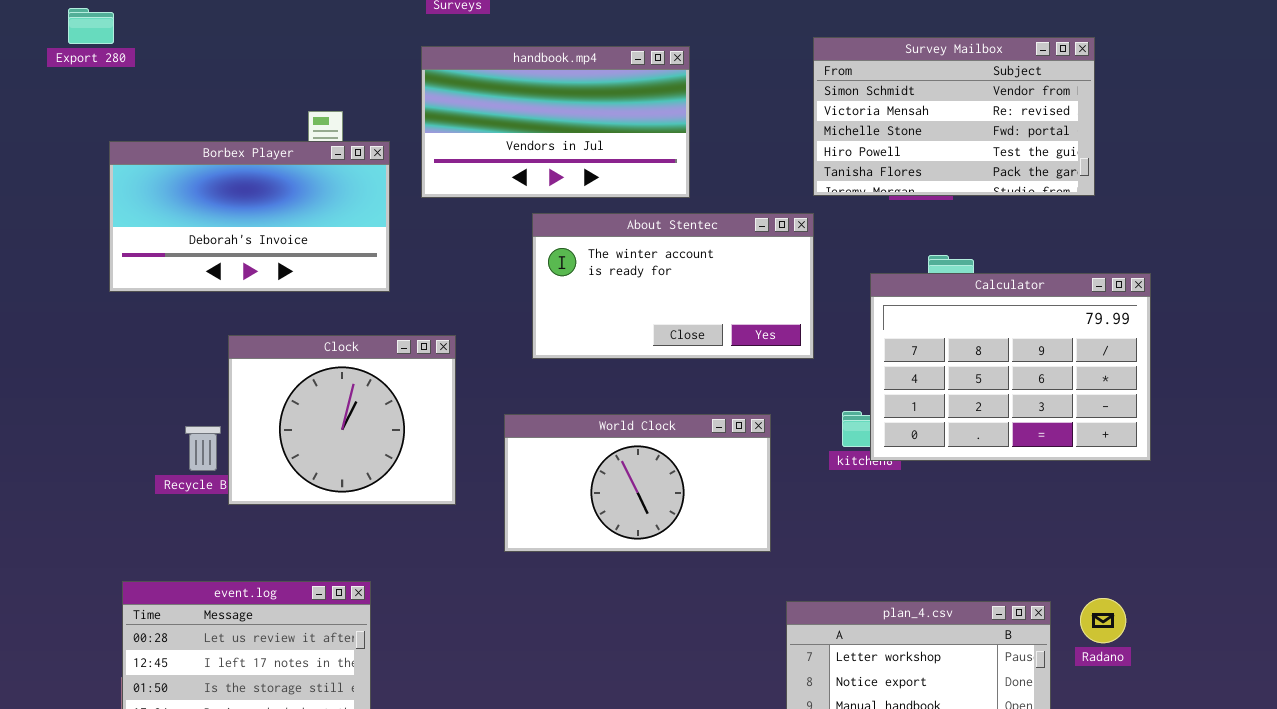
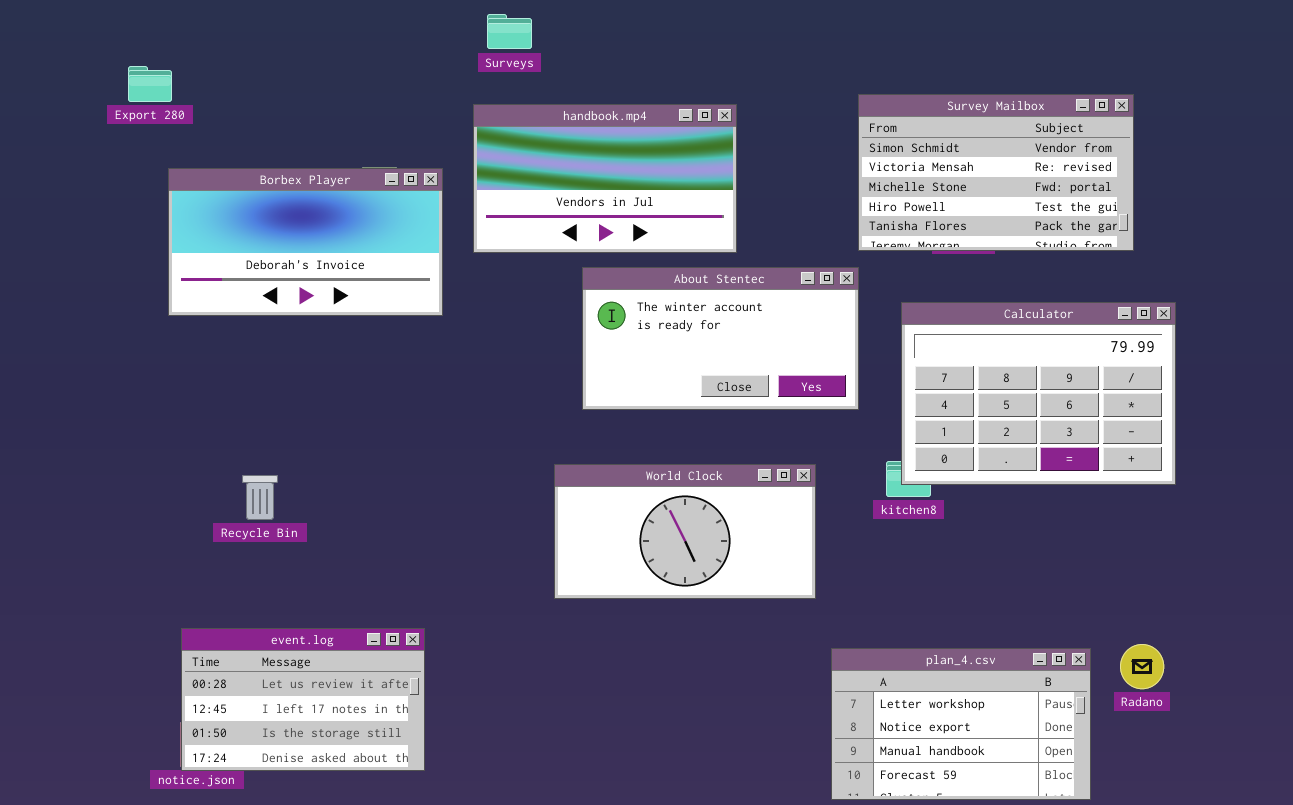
Borbex Player: [109,141,390,292] -> [168,168,443,316], moved
Calculator: [870,273,1151,461] -> [901,302,1176,485], moved
Clock: [228,335,456,505] -> none, closed

